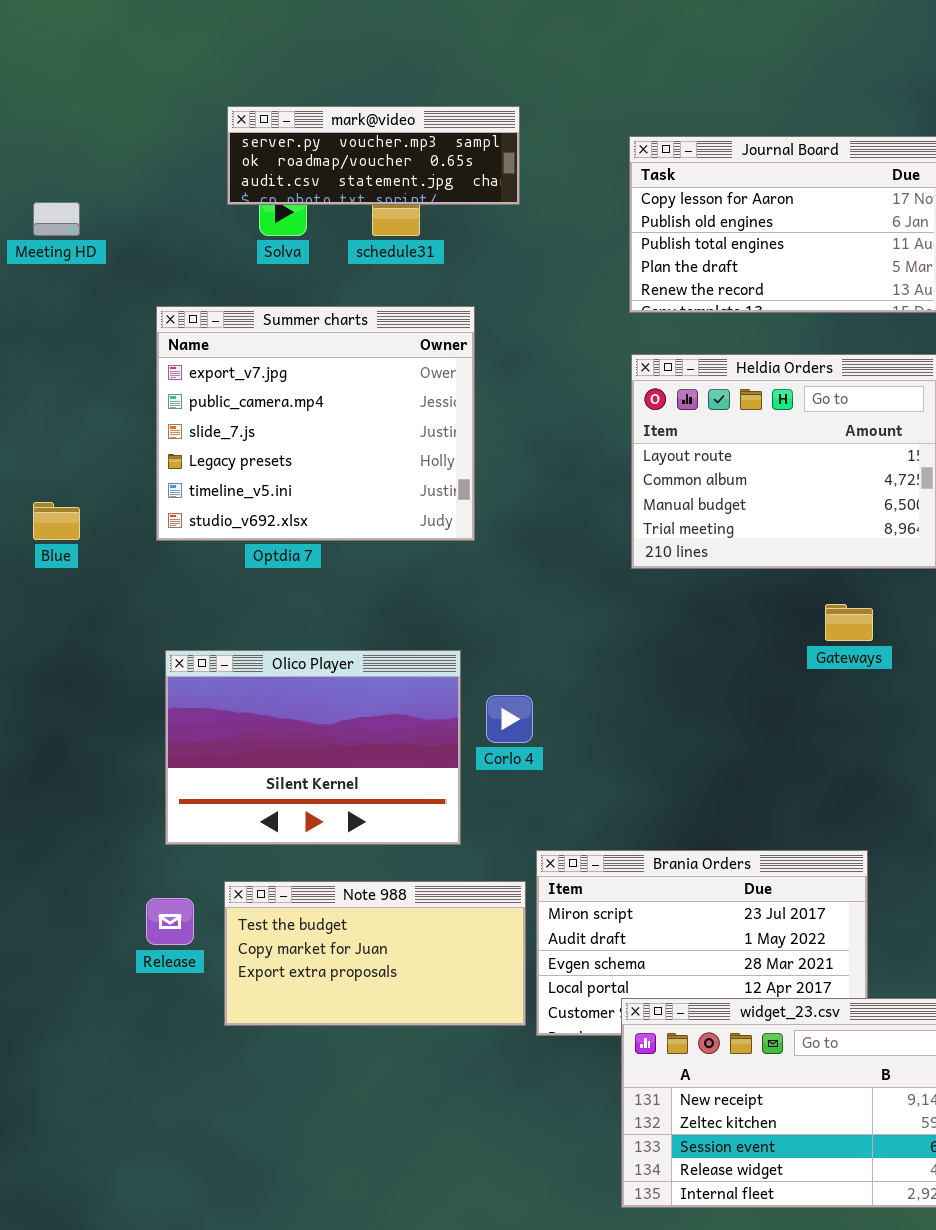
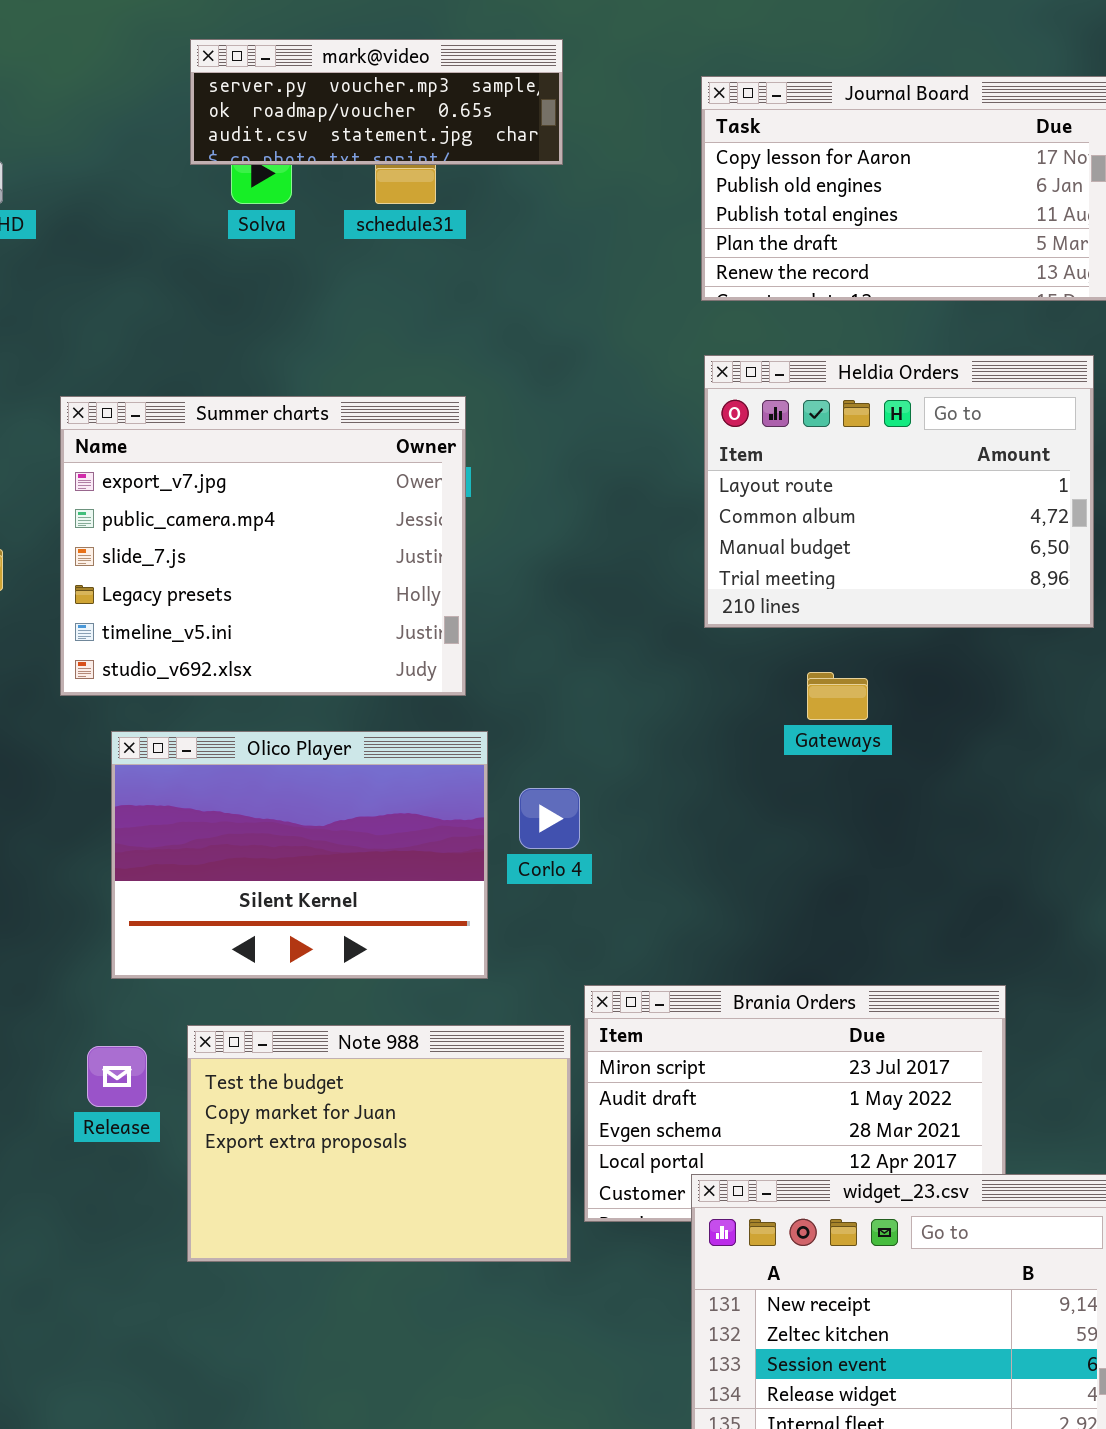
Summer charts: [156,306,475,541] -> [60,396,466,696], moved
Gateways: [825,604,873,641] -> [807,672,868,720], moved
Note 988: [224,881,526,1026] -> [187,1025,571,1262], resized

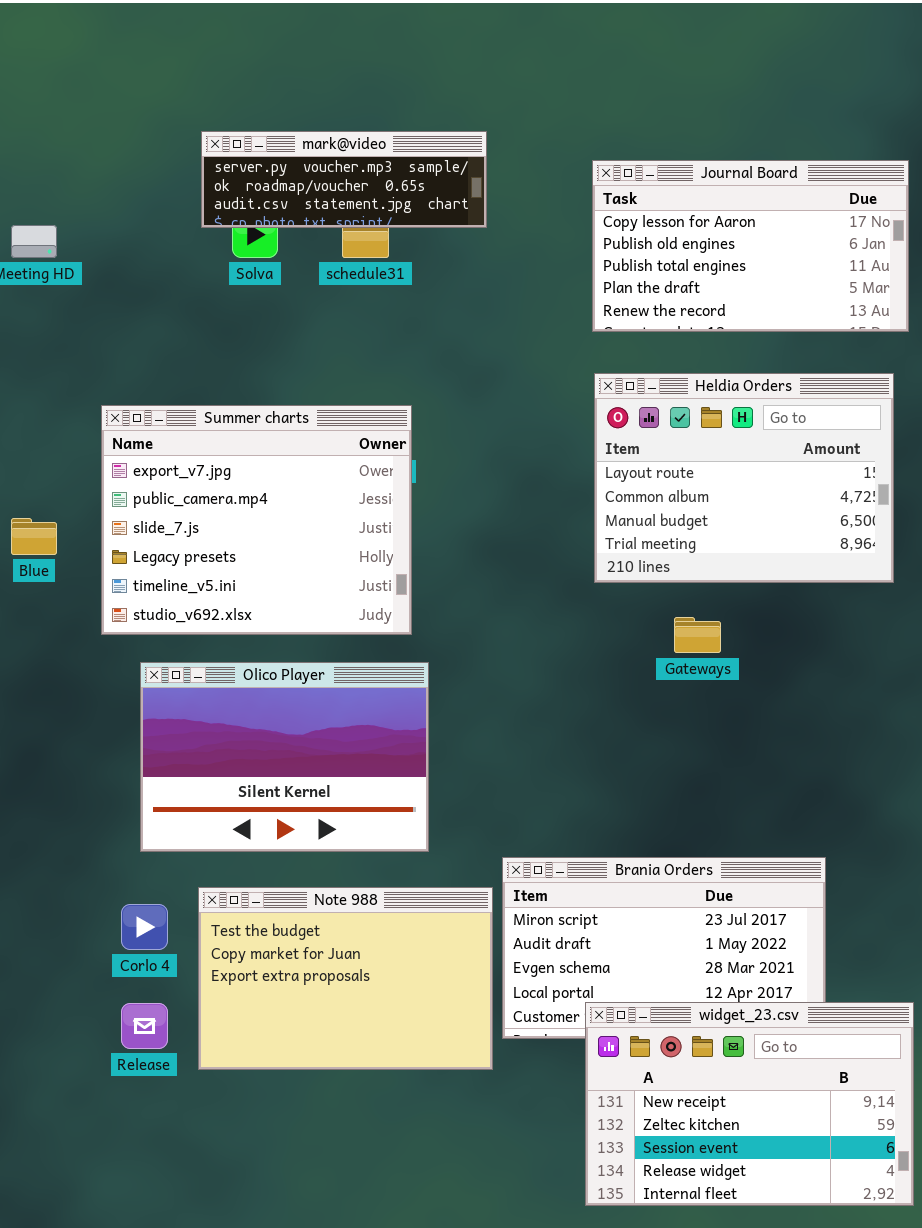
Corlo 4: [519,788,580,849] -> [121,904,168,950], moved
Release: [87,1046,147,1107] -> [121,1003,168,1049], moved

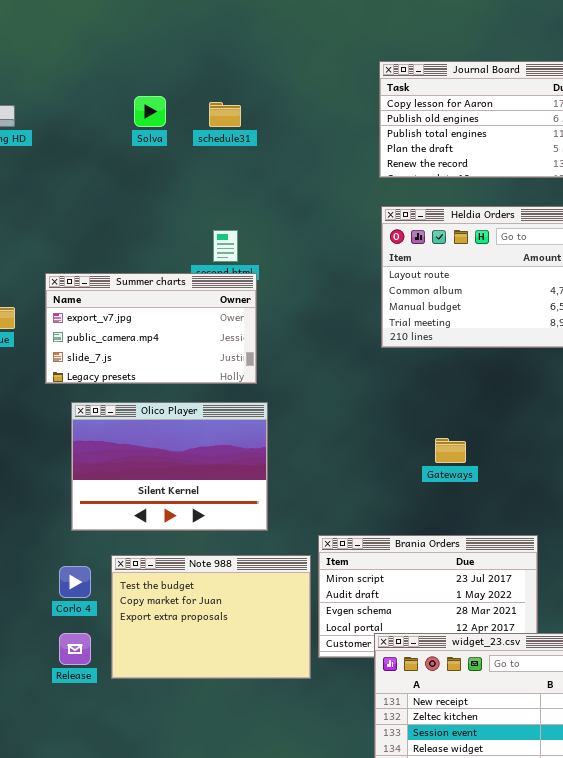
mark@video: [201,131,487,228] -> none, closed
Summer charts: [101,405,412,635] -> [45,273,257,384], resized
Gateways: [674,617,721,653] -> [435,438,466,463], moved

